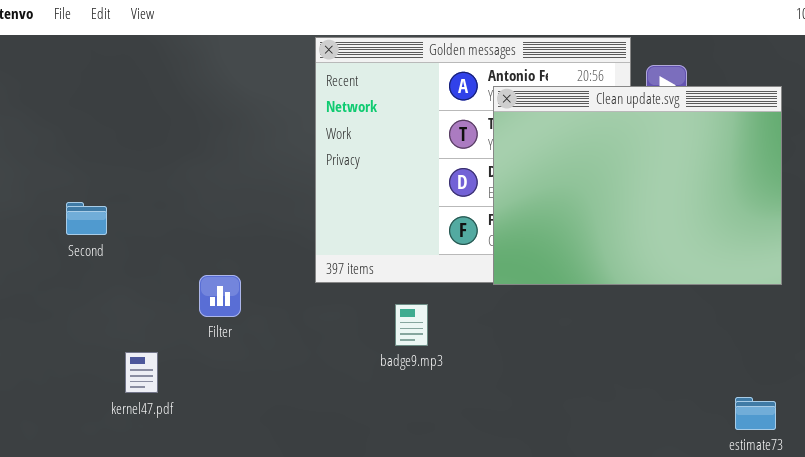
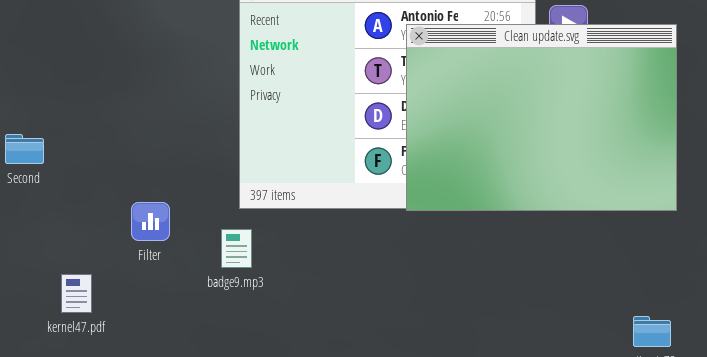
badge9.mp3: [395,304,428,346] -> [221,229,252,268], moved

